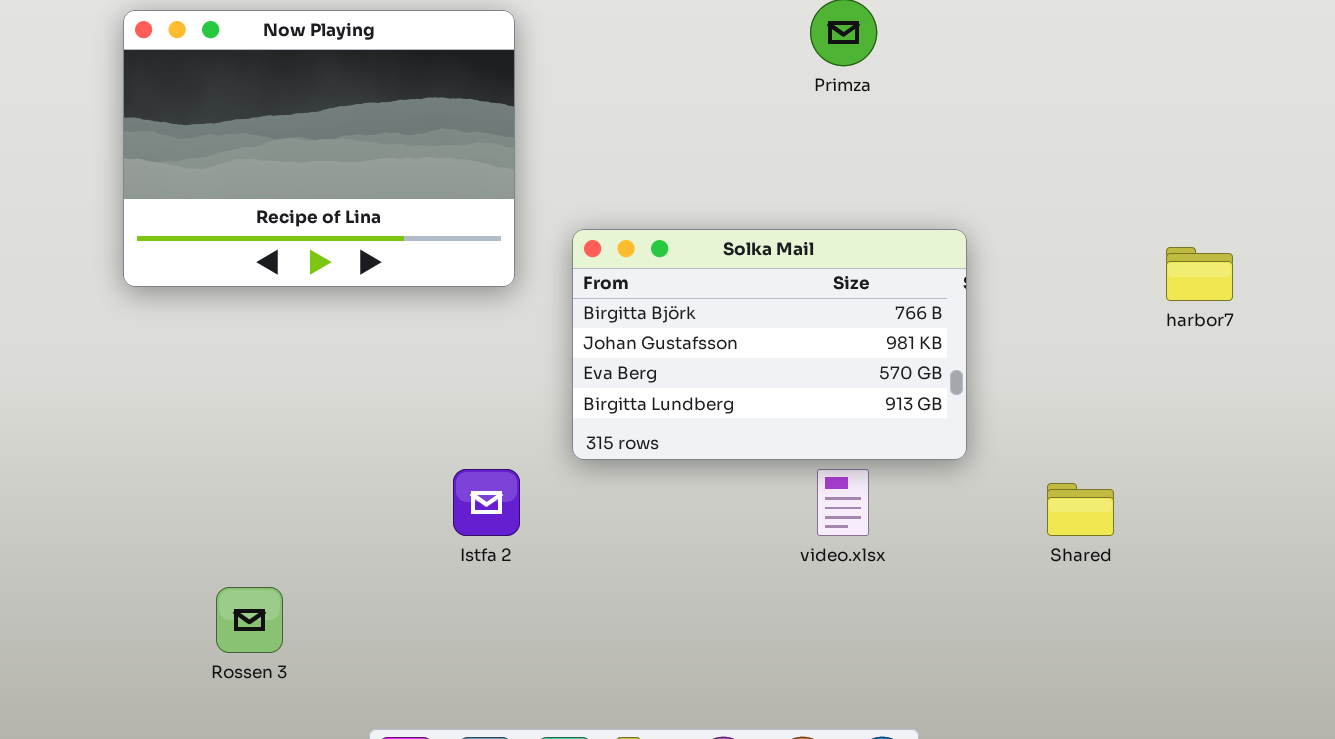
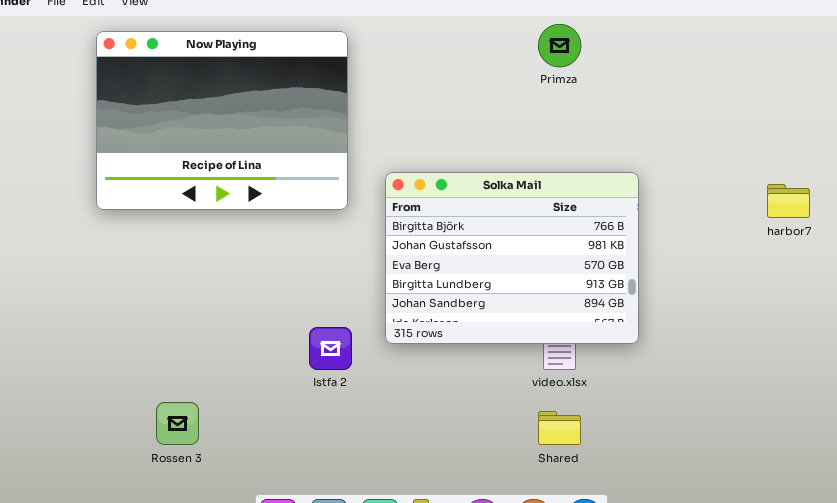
Solka Mail: [572,229,967,460] -> [385,172,639,344], resized
Shared: [1047,483,1114,536] -> [538,411,581,445], moved

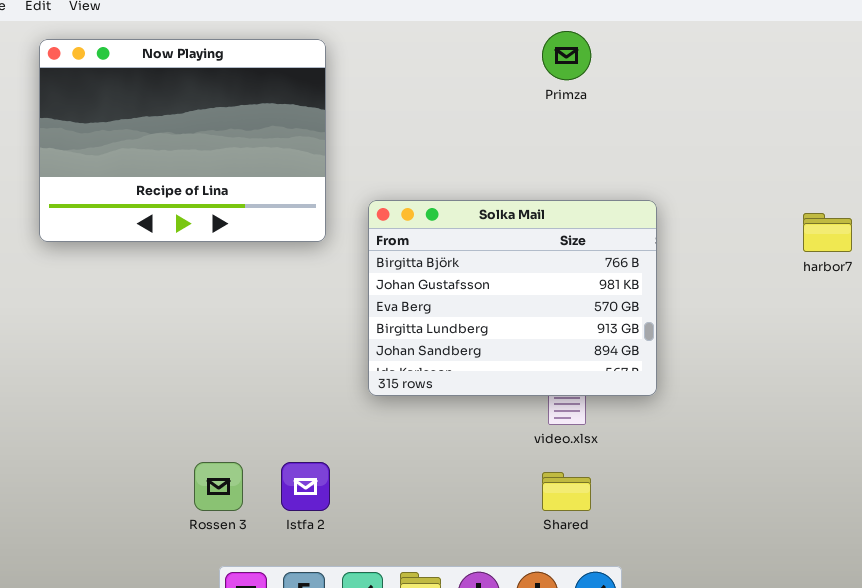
Istfa 2: [309,327,352,370] -> [281,462,330,511], moved
Rossen 3: [156,402,199,445] -> [194,462,243,511], moved

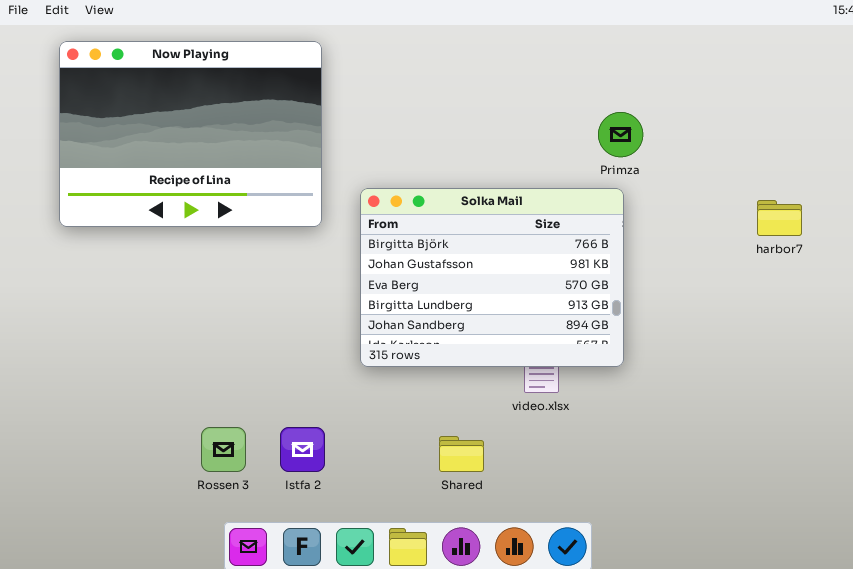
Primza: [542,31,591,80] -> [598,112,643,157], moved
Shared: [542,472,591,511] -> [439,436,484,472], moved

